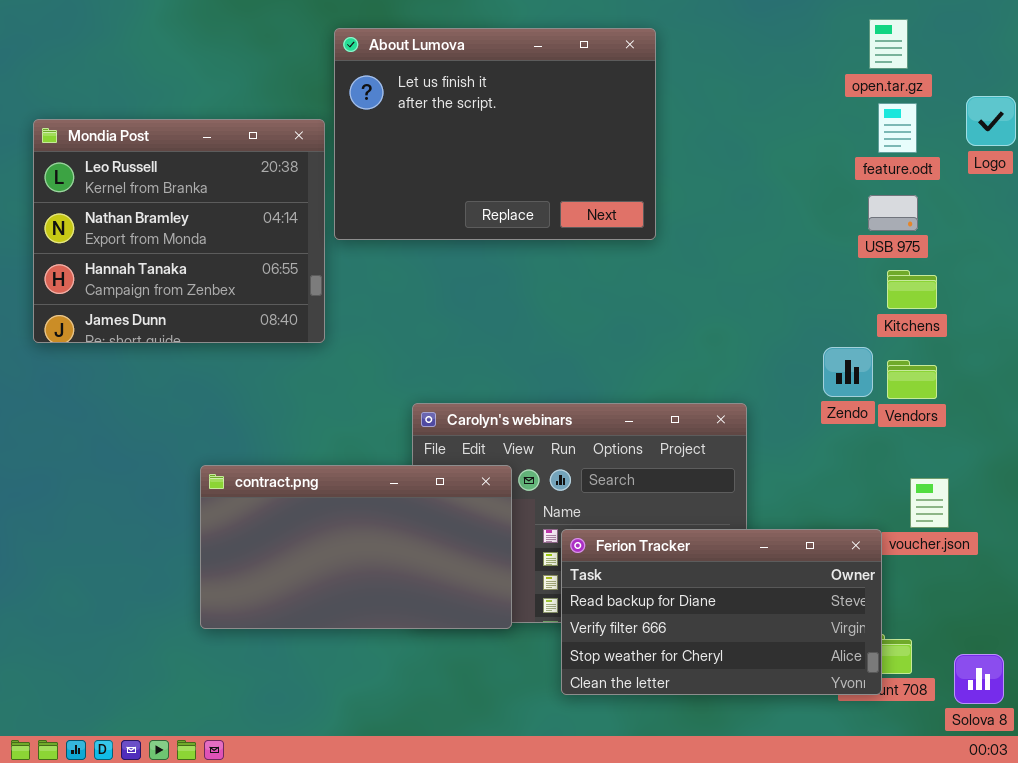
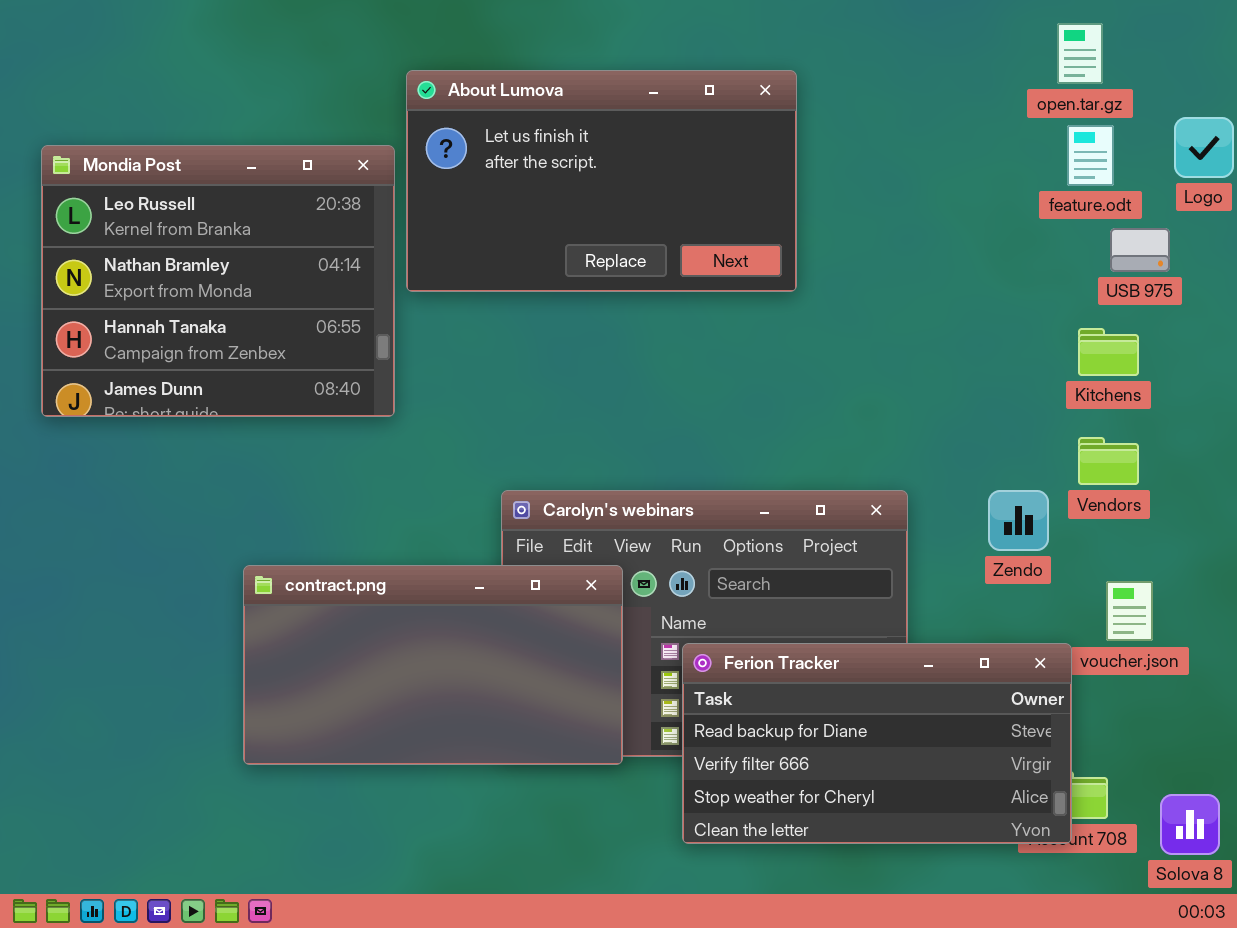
About Lumova: [334,28,656,240] -> [406,70,797,292], resized
USB 975: [868,195,918,231] -> [1110,228,1170,272], moved
Zendo: [823,347,873,397] -> [988,490,1049,551], moved

